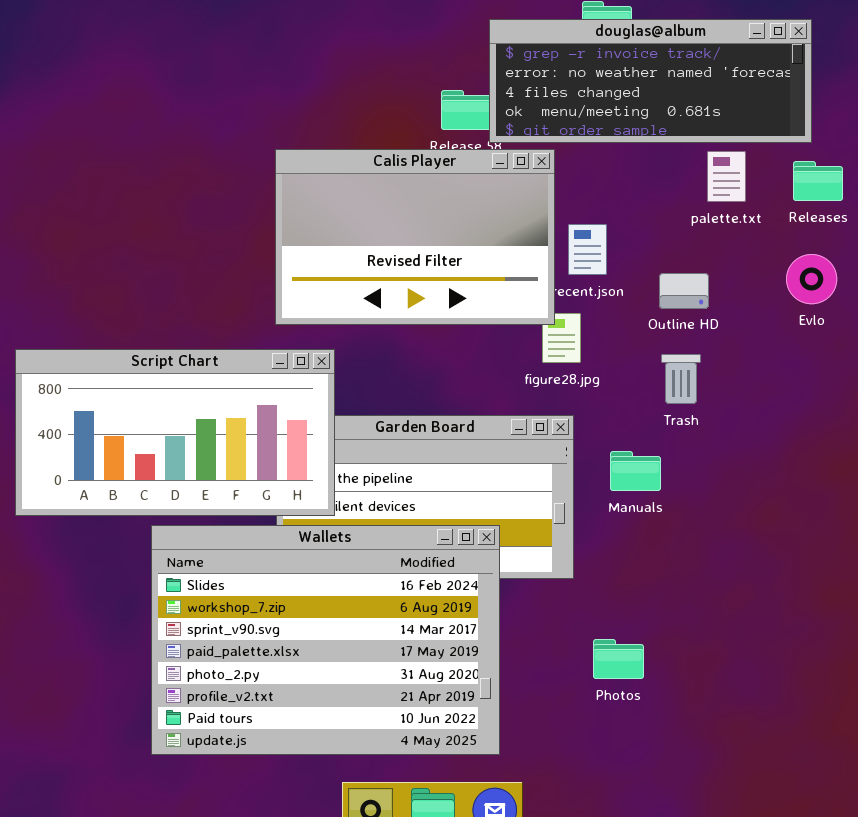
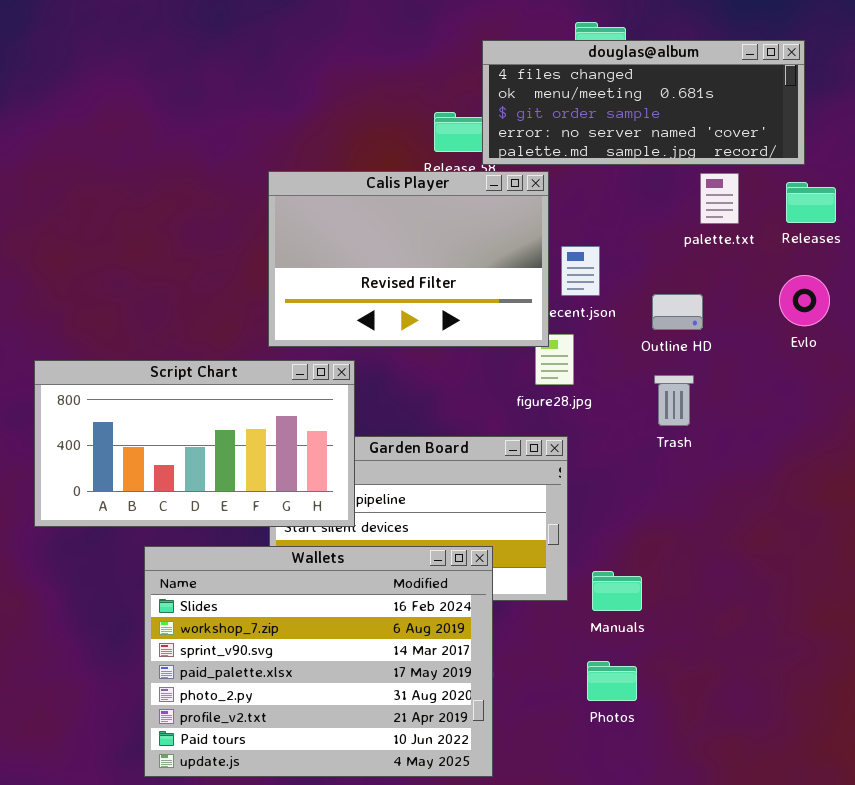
douglas@album: [489,19,812,143] -> [482,40,805,165], scrolled down 2 rows
Script Chart: [15,349,335,516] -> [34,360,355,527], moved
Manuals: [610,451,661,491] -> [592,571,642,611], moved

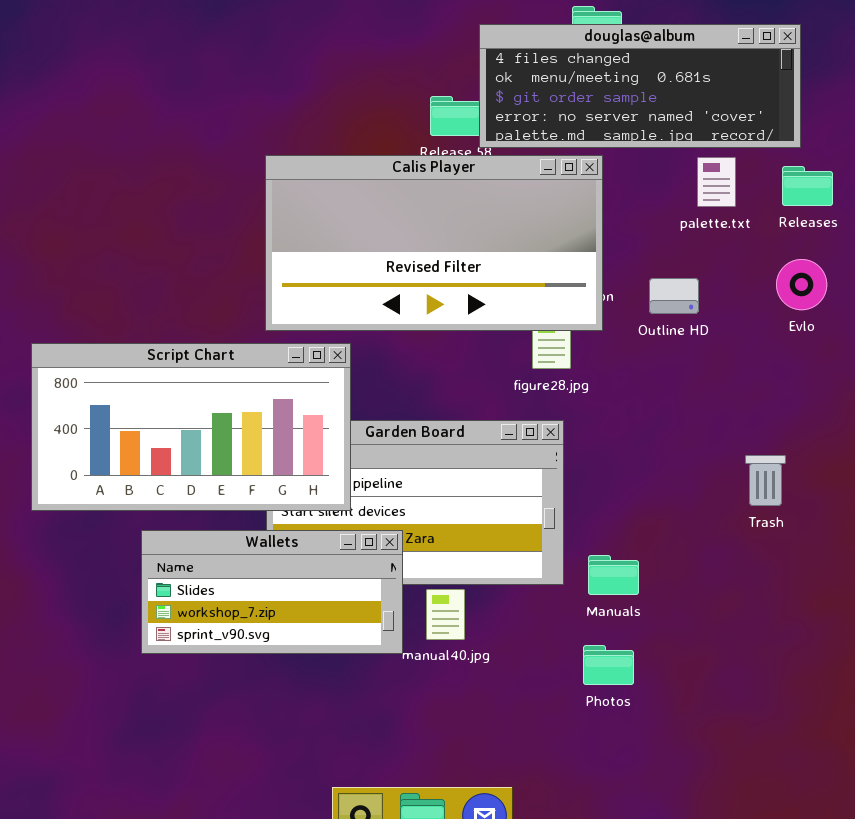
Calis Player: [268,171,549,347] -> [265,155,603,331], resized
Trash: [654,375,694,426] -> [745,455,786,506], moved
Wallets: [144,546,493,777] -> [141,530,403,654], resized

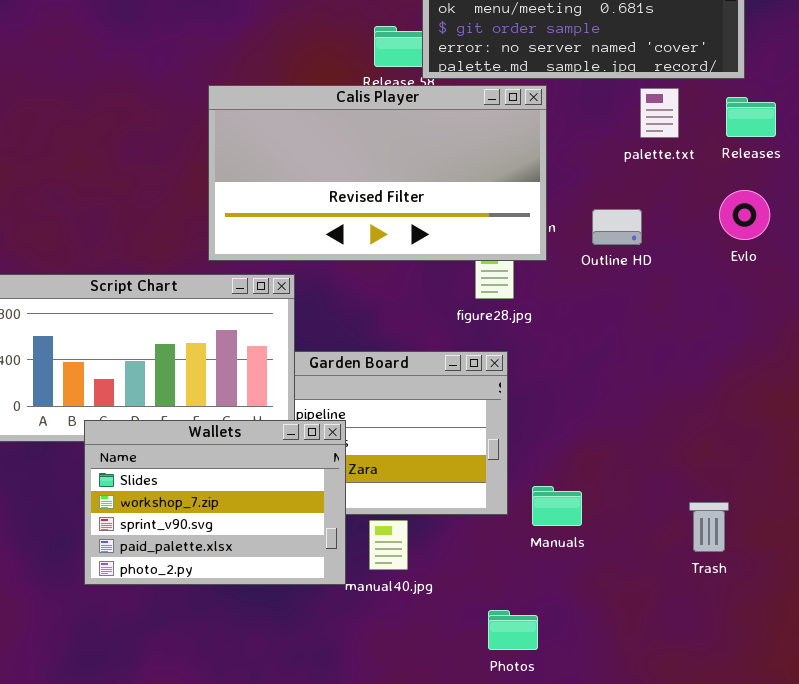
Trash: [745,455,786,506] -> [689,502,729,552], moved
Wallets: [141,530,403,654] -> [84,420,346,585], resized
Photos: [583,645,634,685] -> [488,610,538,650], moved

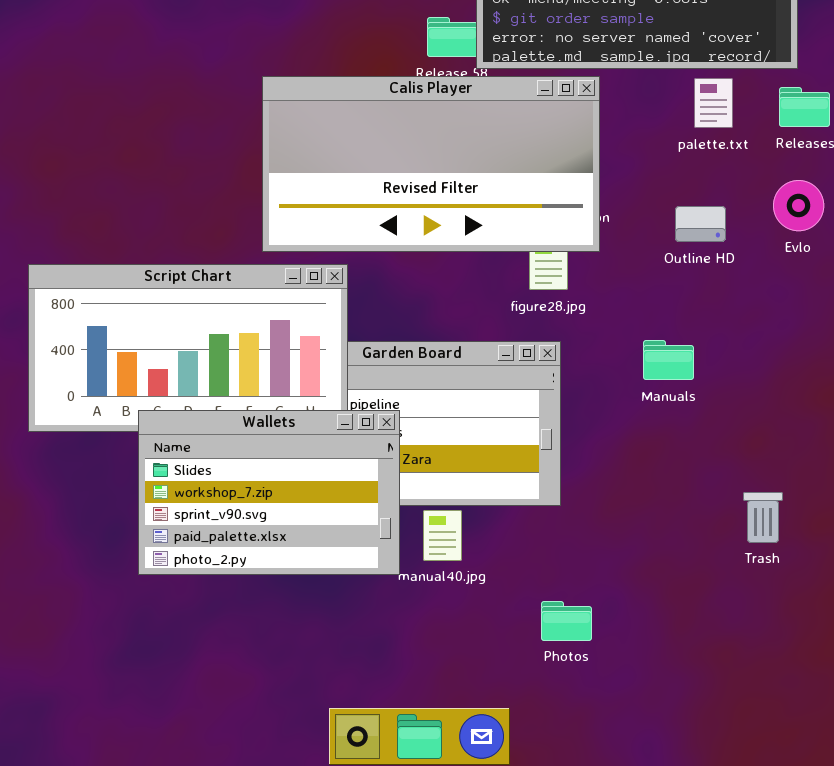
Outline HD: [592,209,642,245] -> [675,206,726,242], moved
Manuals: [532,486,582,526] -> [643,340,694,380], moved

